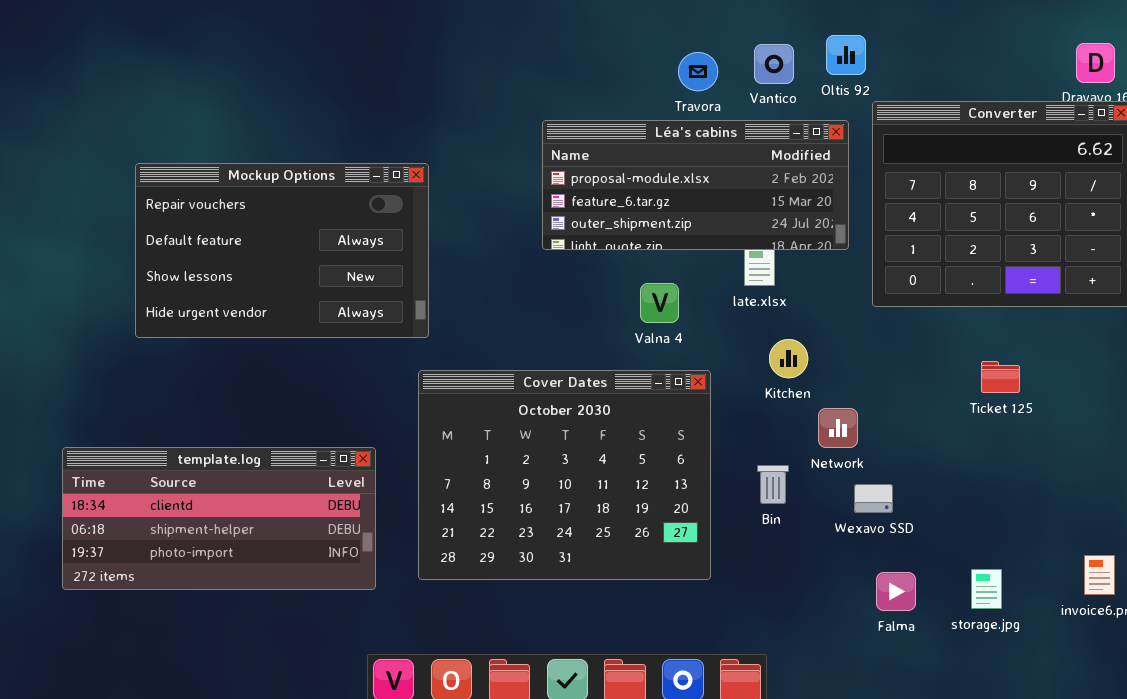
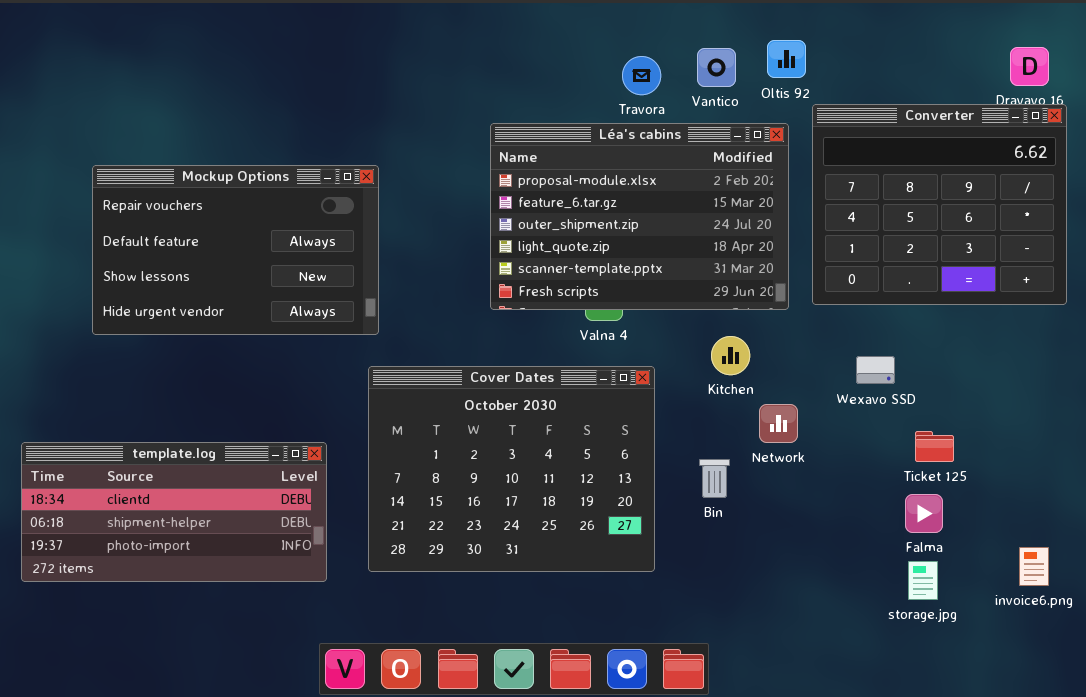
Léa's cabins: [542,120,849,250] -> [490,123,789,310], resized
Ticket 125: [981,361,1020,393] -> [915,431,954,462], moved
Wexavo SSD: [854,484,893,513] -> [856,356,895,384], moved
Falma: [876,572,916,611] -> [905,494,943,533], moved

